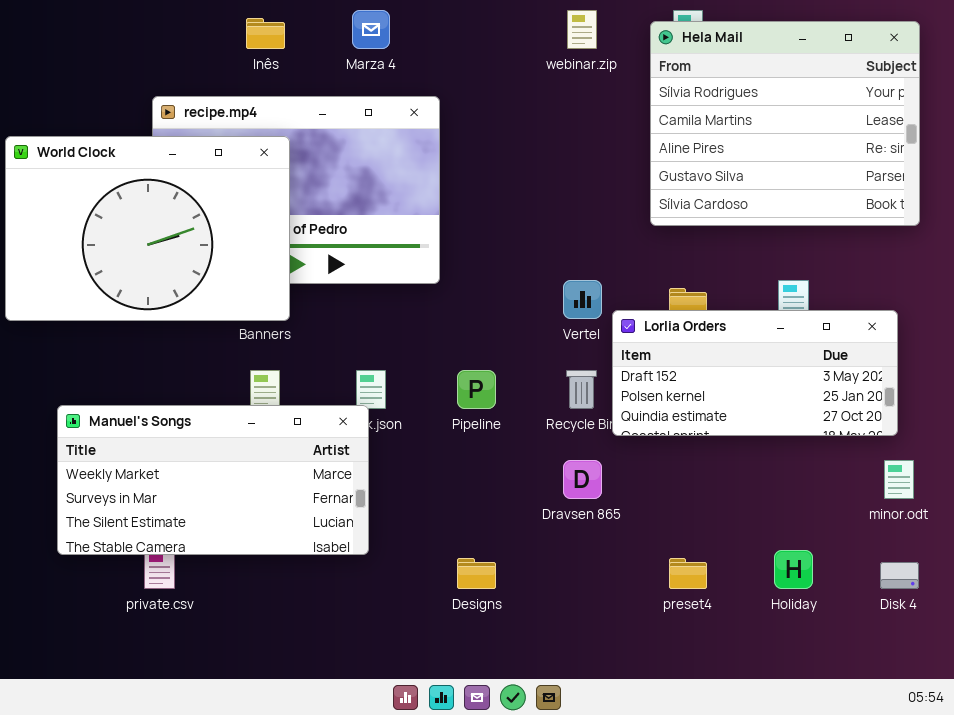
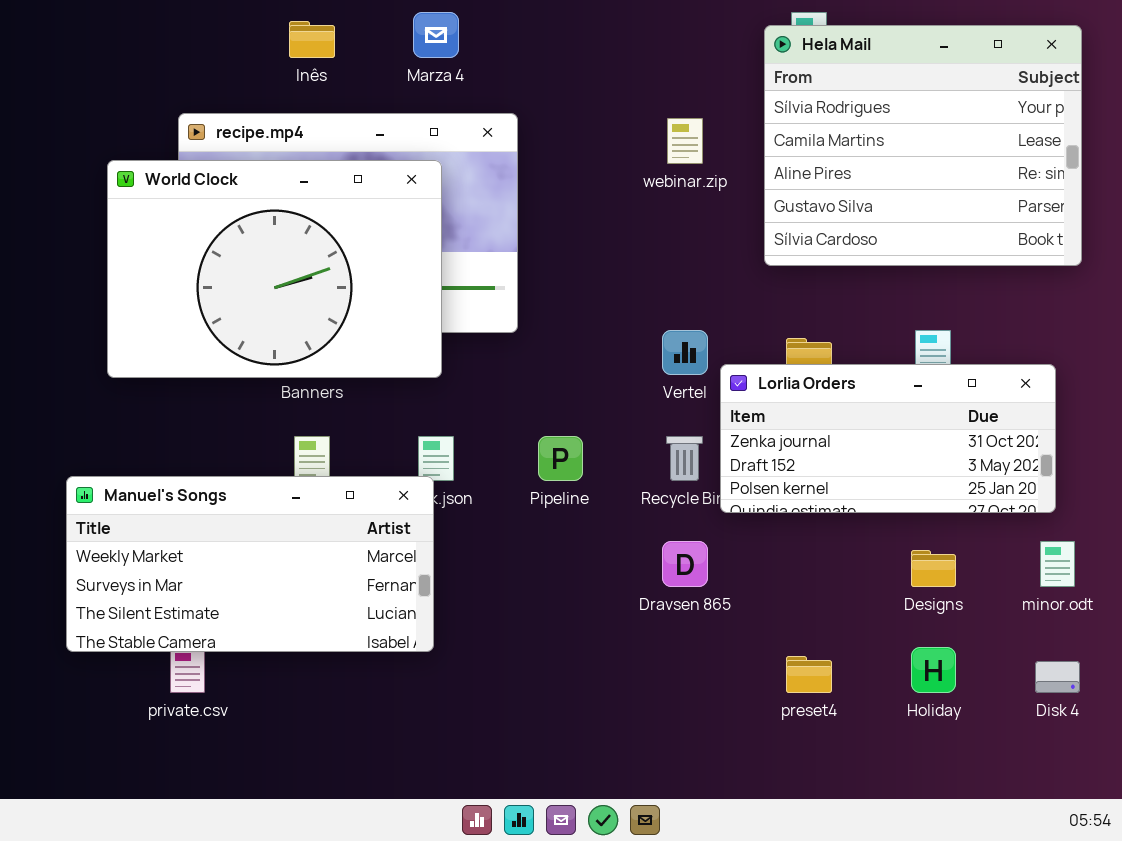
webinar.zip: [567,10,597,49] -> [667,118,703,164], moved
World Clock: [5,136,290,321] -> [107,160,442,378], moved
Lorlia Orders: [612,310,898,436] -> [720,364,1056,513], scrolled up 1 row
Designs: [457,558,496,589] -> [911,550,956,587], moved

